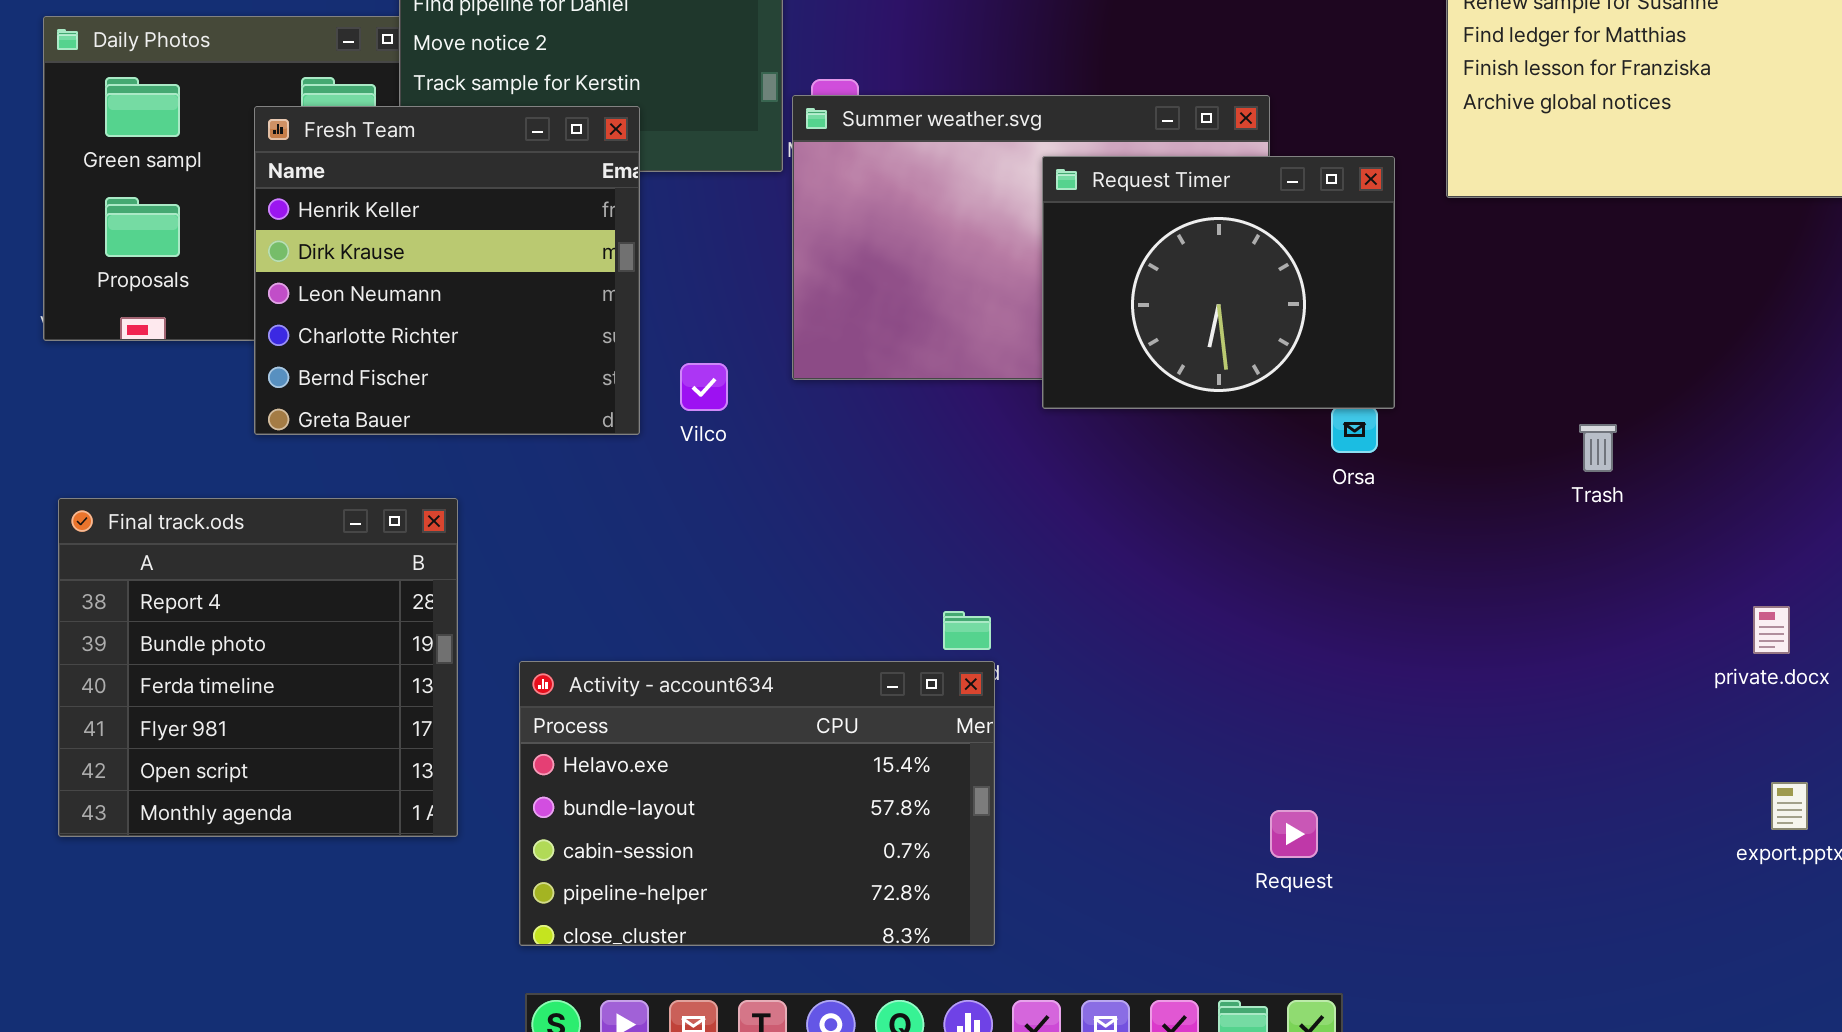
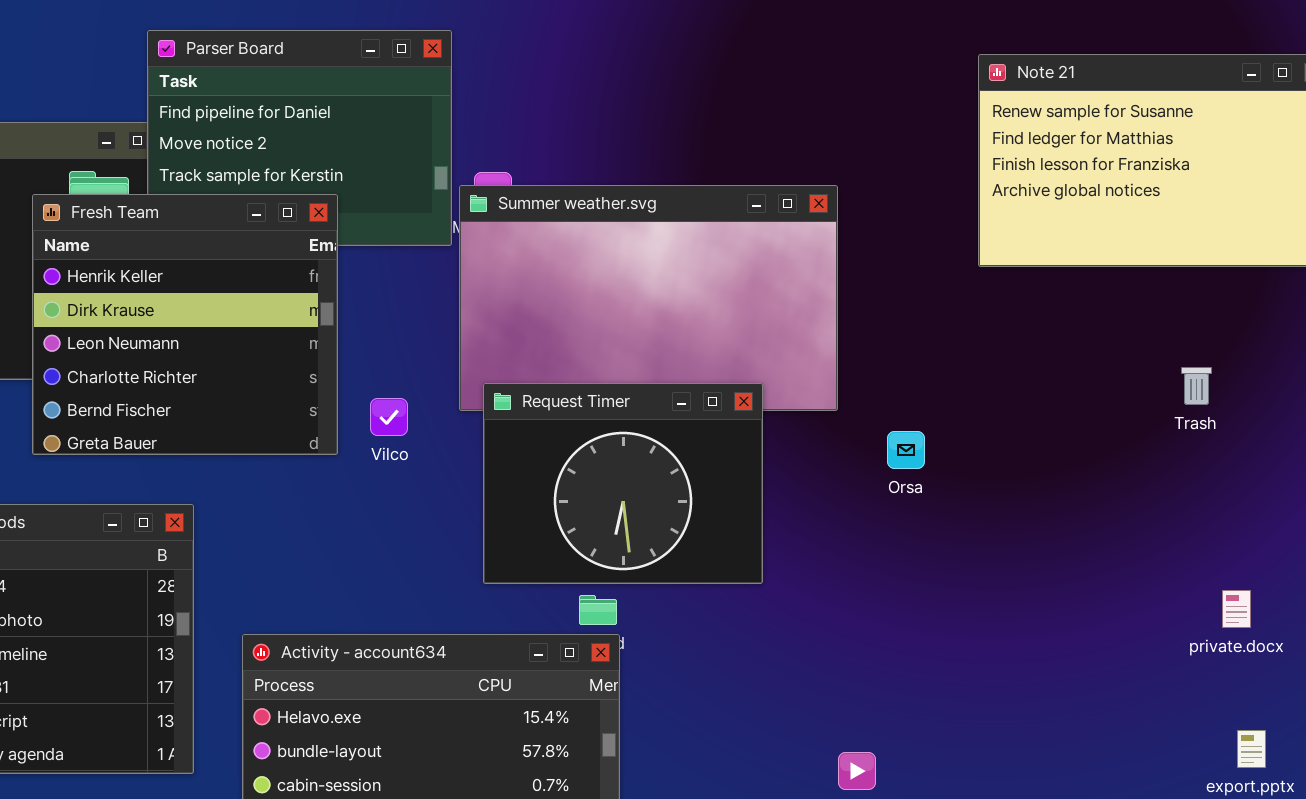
Request Timer: [1042,156,1395,409] -> [483,383,763,584], moved
Trash: [1579,424,1617,472] -> [1181,367,1212,405], moved

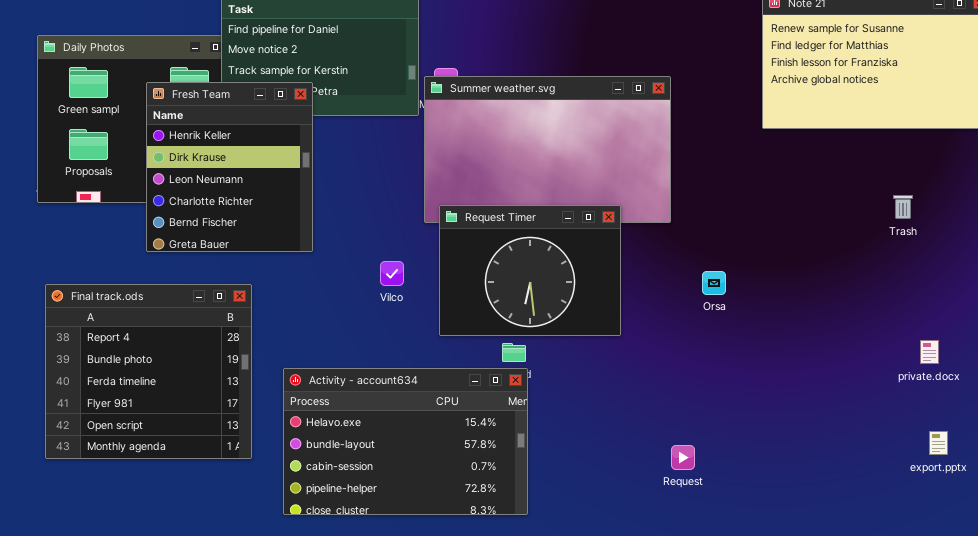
Fresh Team: [32,194,338,455] -> [146,82,313,252], resized
Vilco: [370,398,408,436] -> [380,261,404,286], moved
Orsa: [887,431,925,469] -> [702,271,726,295], moved

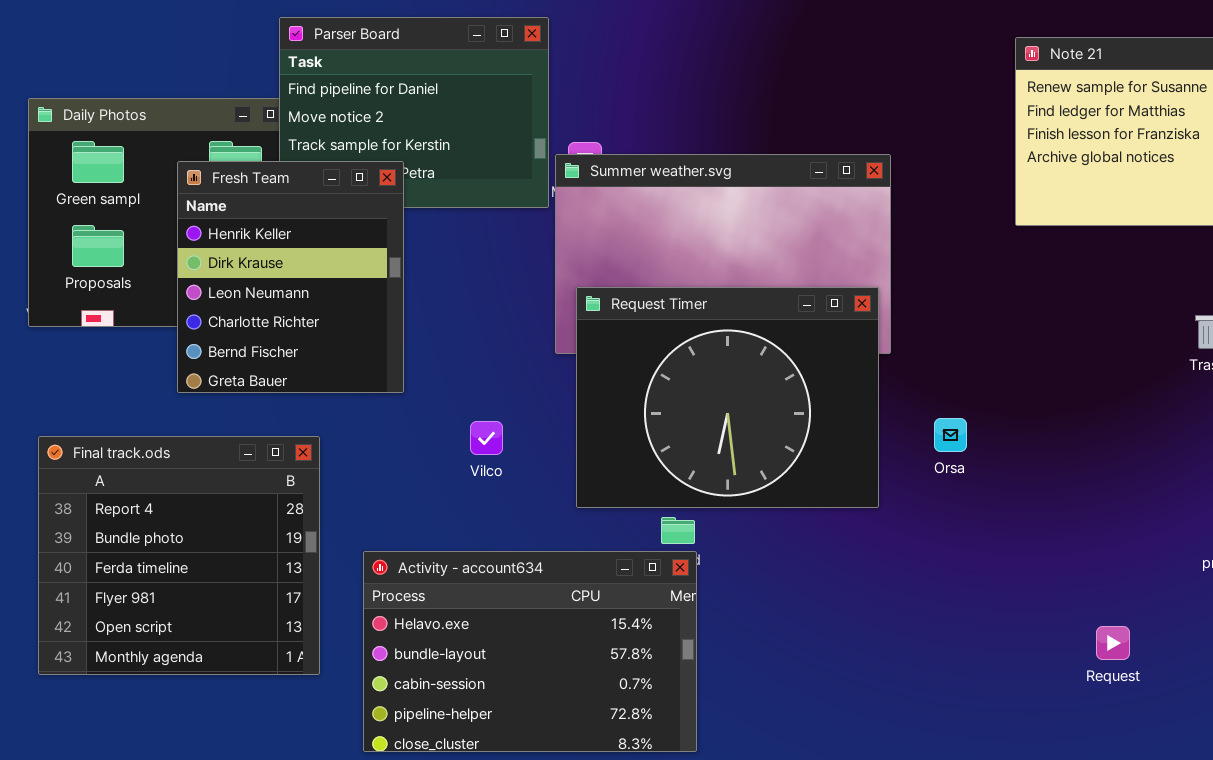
Request Timer: [439,205,621,336] -> [576,287,879,508], resized
Vilco: [380,261,404,286] -> [470,421,503,455], moved
Request: [671,445,695,470] -> [1096,626,1130,660], moved

